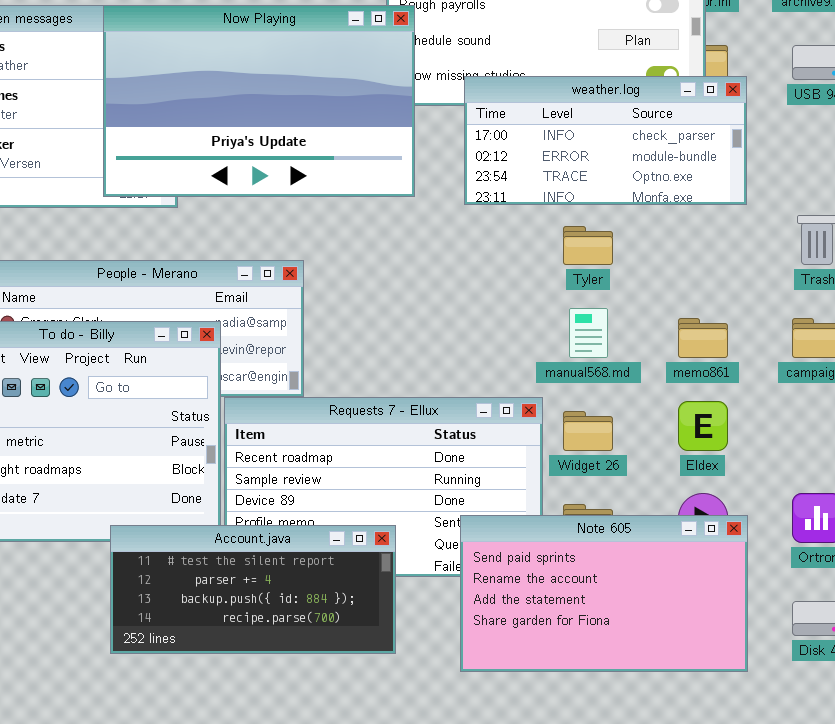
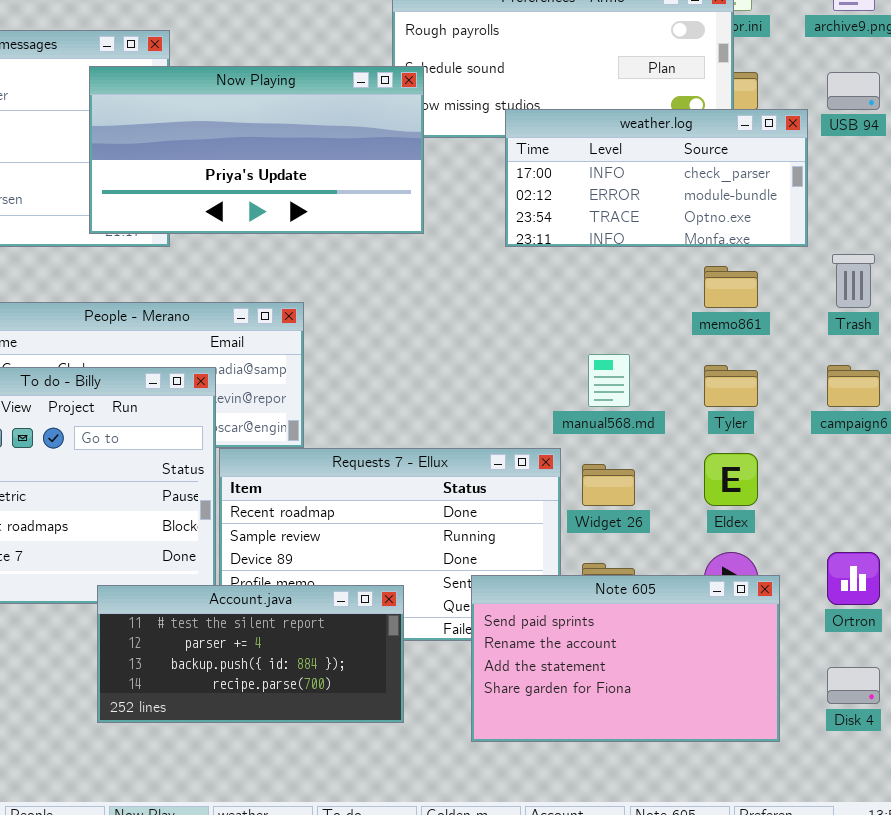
Now Playing: [103,5,415,197] -> [89,66,424,234], resized
weather.log: [464,76,747,205] -> [505,109,808,247], moved
Tyler: [563,226,613,265] -> [704,365,758,407], moved
memo861: [678,318,728,358] -> [704,266,758,308], moved

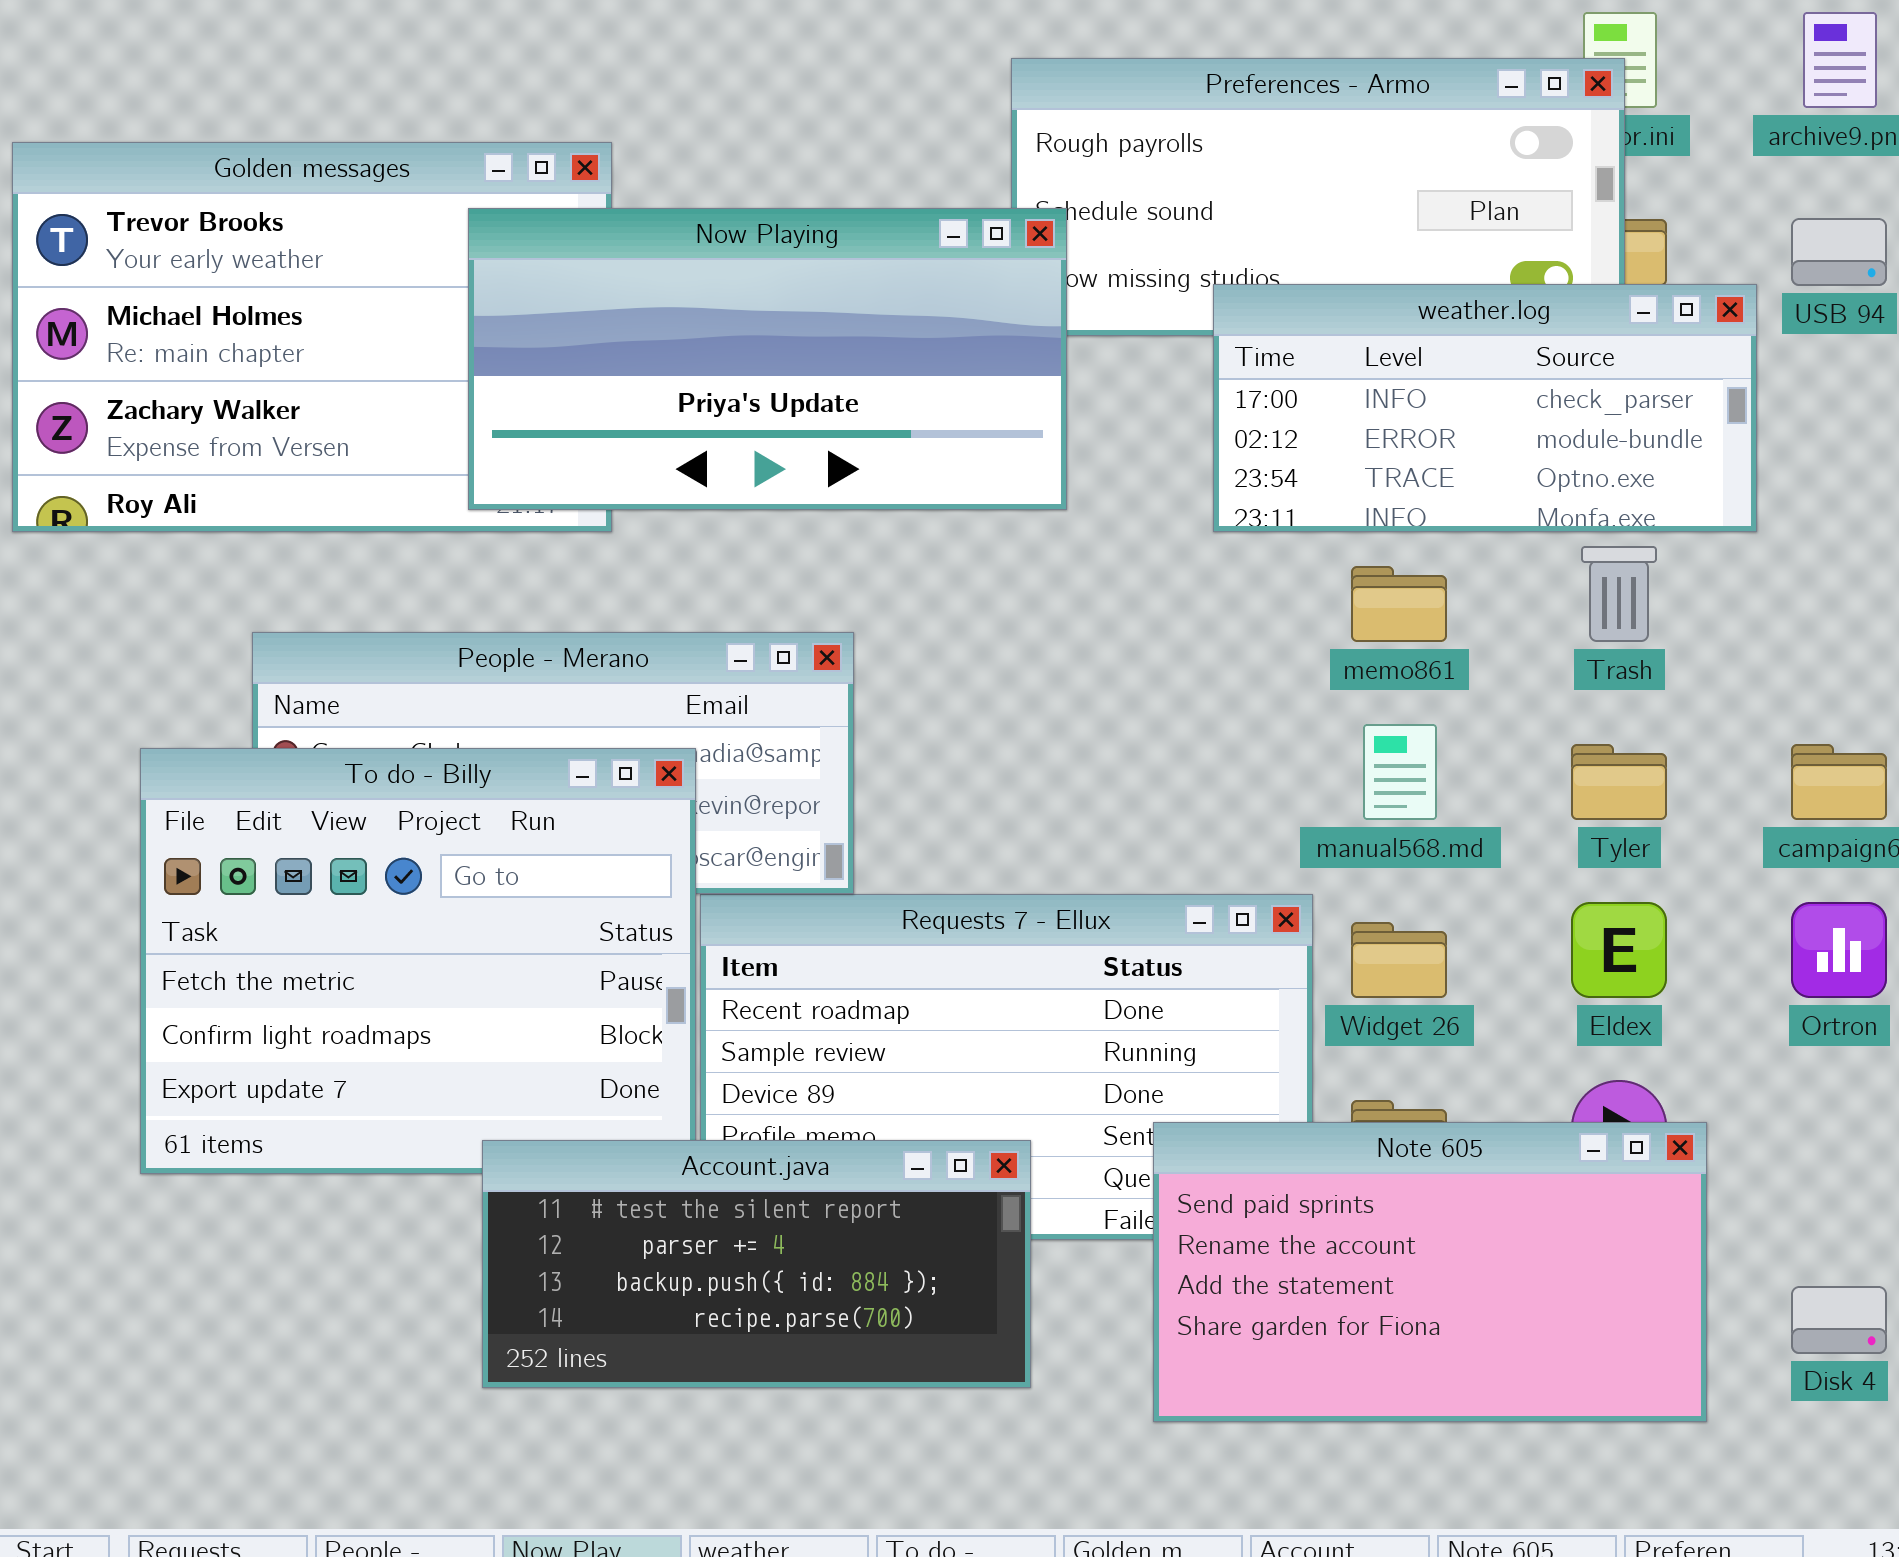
Trash: [832,254,875,308] -> [1581,546,1657,642], moved
memo861: [704,266,758,308] -> [1351,566,1447,642], moved
Ortron: [827,552,880,605] -> [1791,902,1887,998], moved

